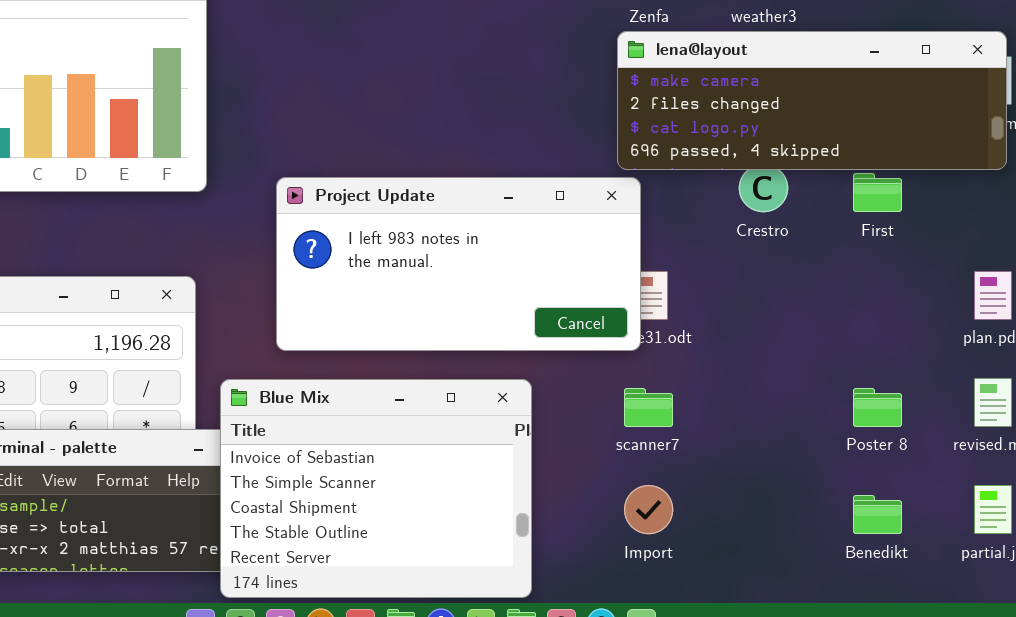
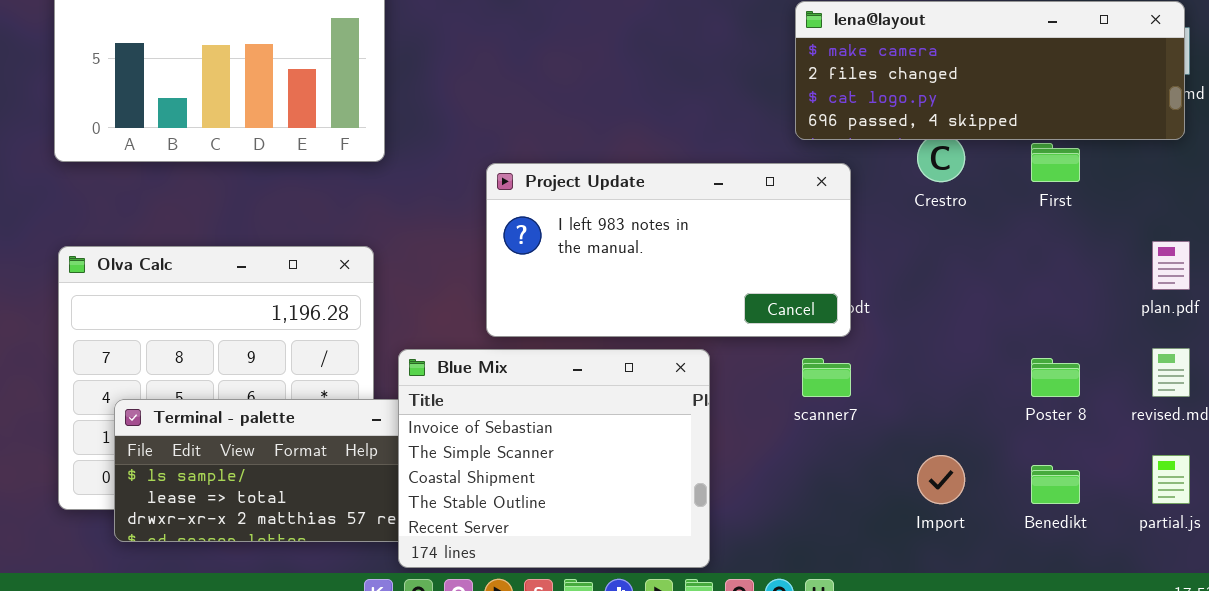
Project Update: [276,177,641,351] -> [486,163,851,337], moved
Import: [624,485,673,534] -> [917,455,965,504], moved

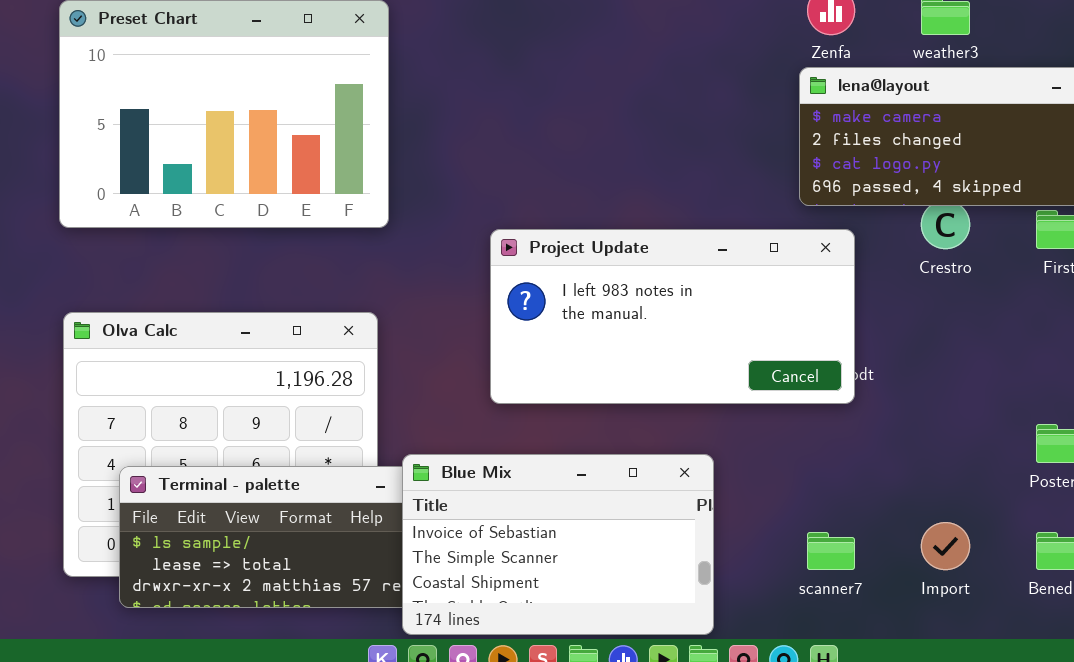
Blue Mix: [398,349,710,568] -> [402,454,714,635], resized
scanner7: [802,358,851,397] -> [807,532,855,570], moved

